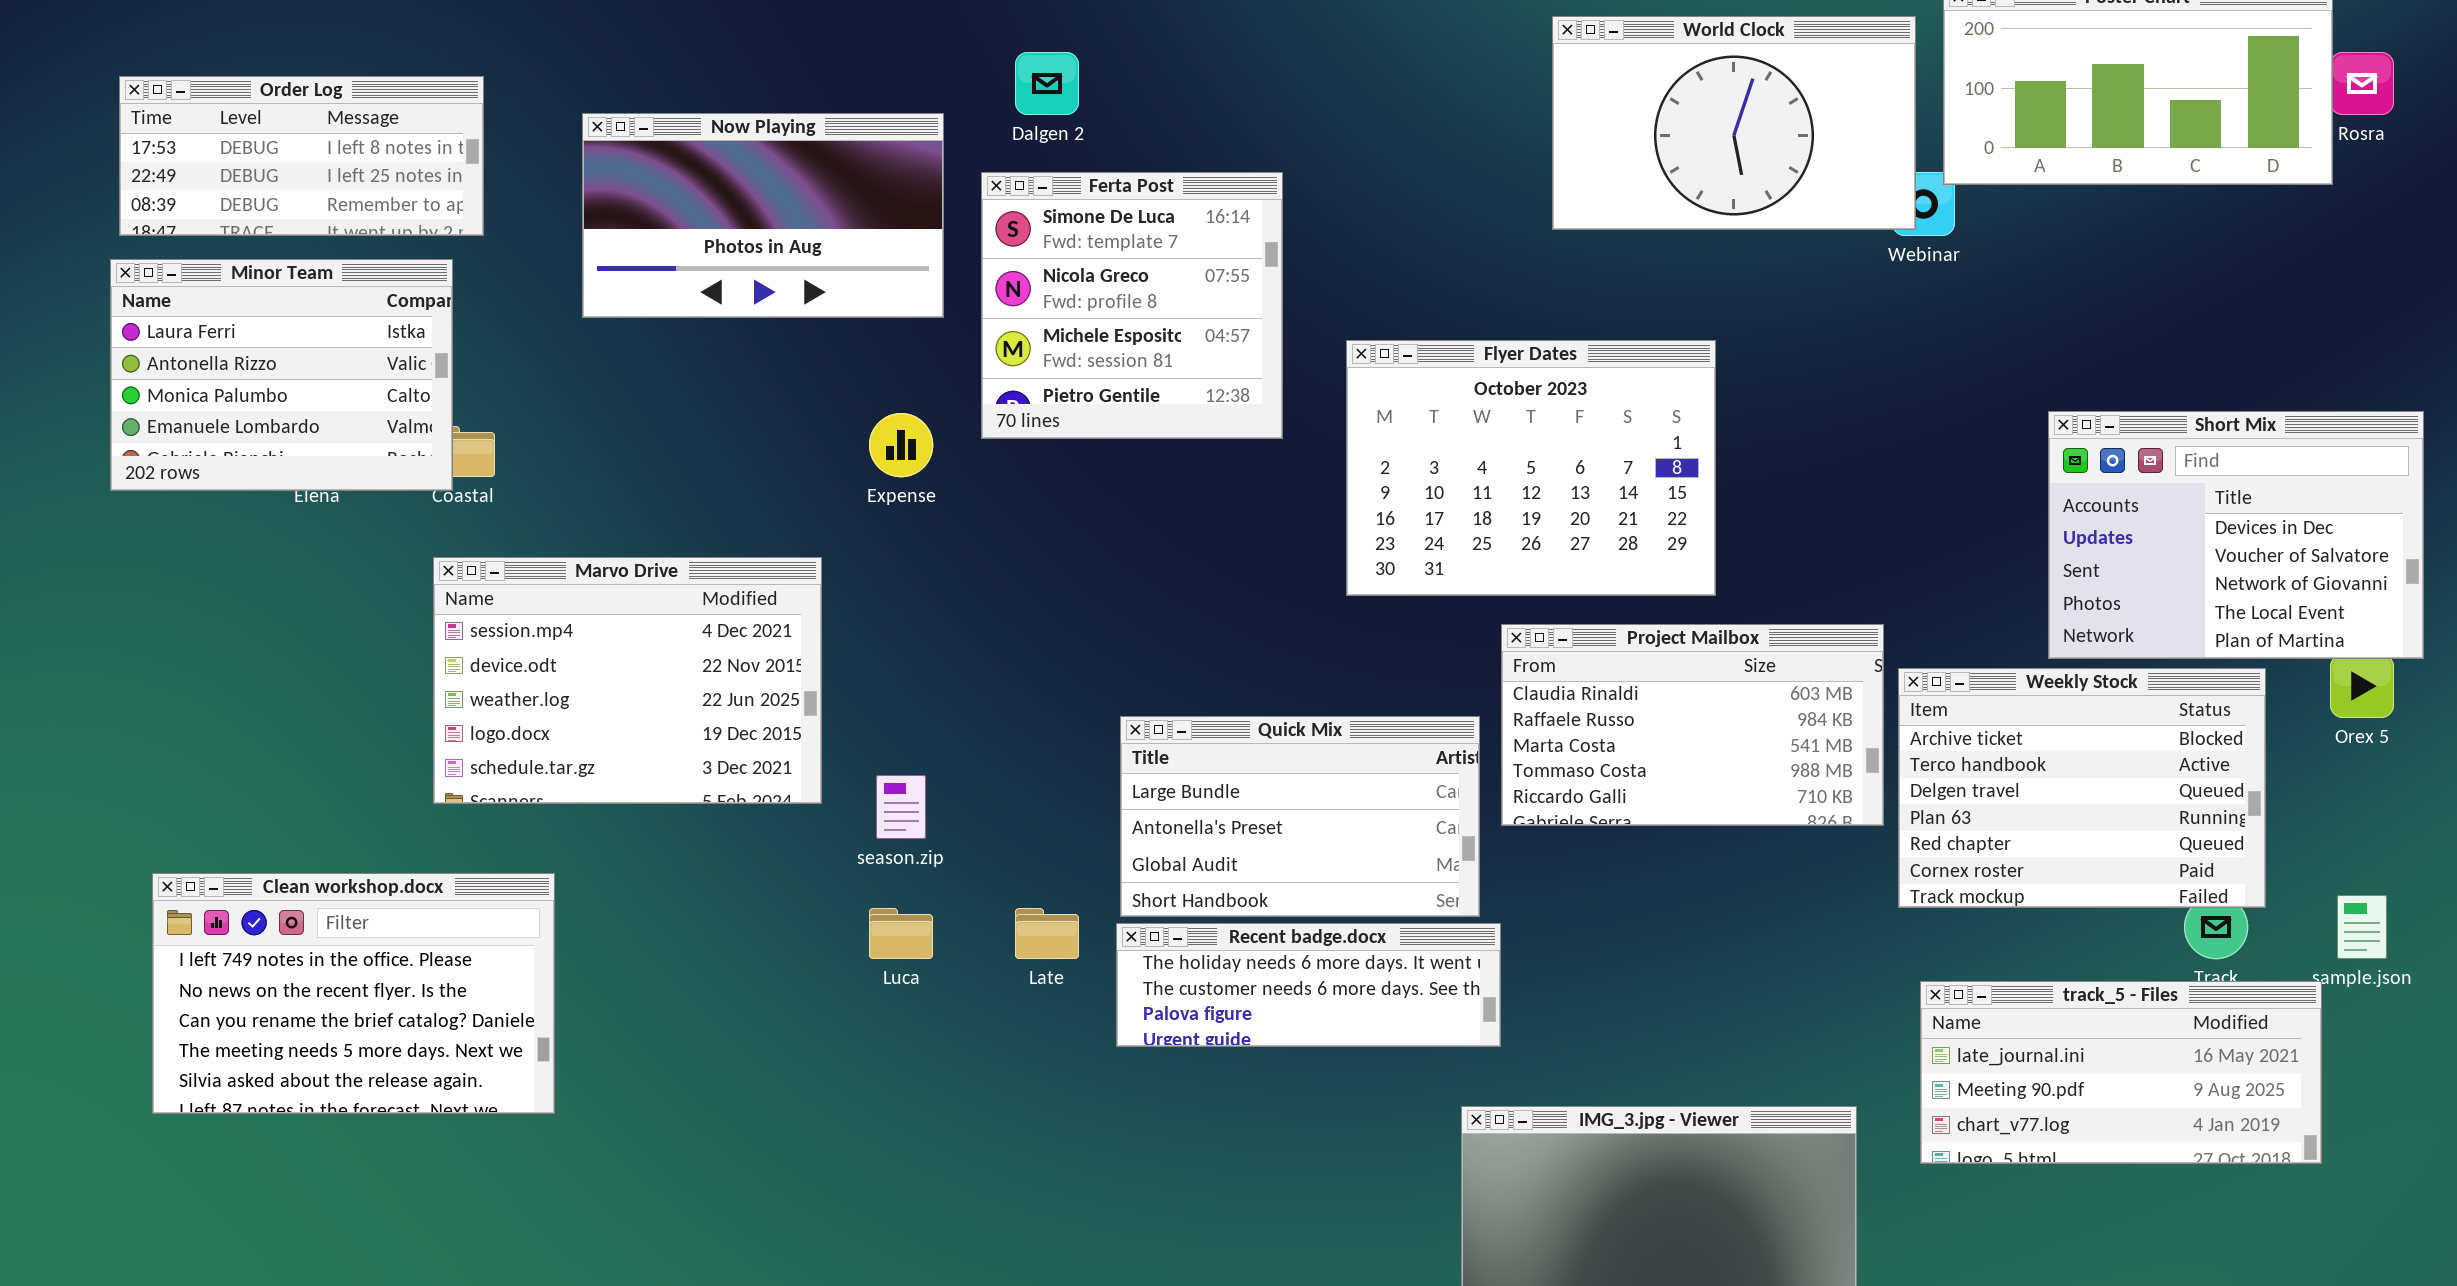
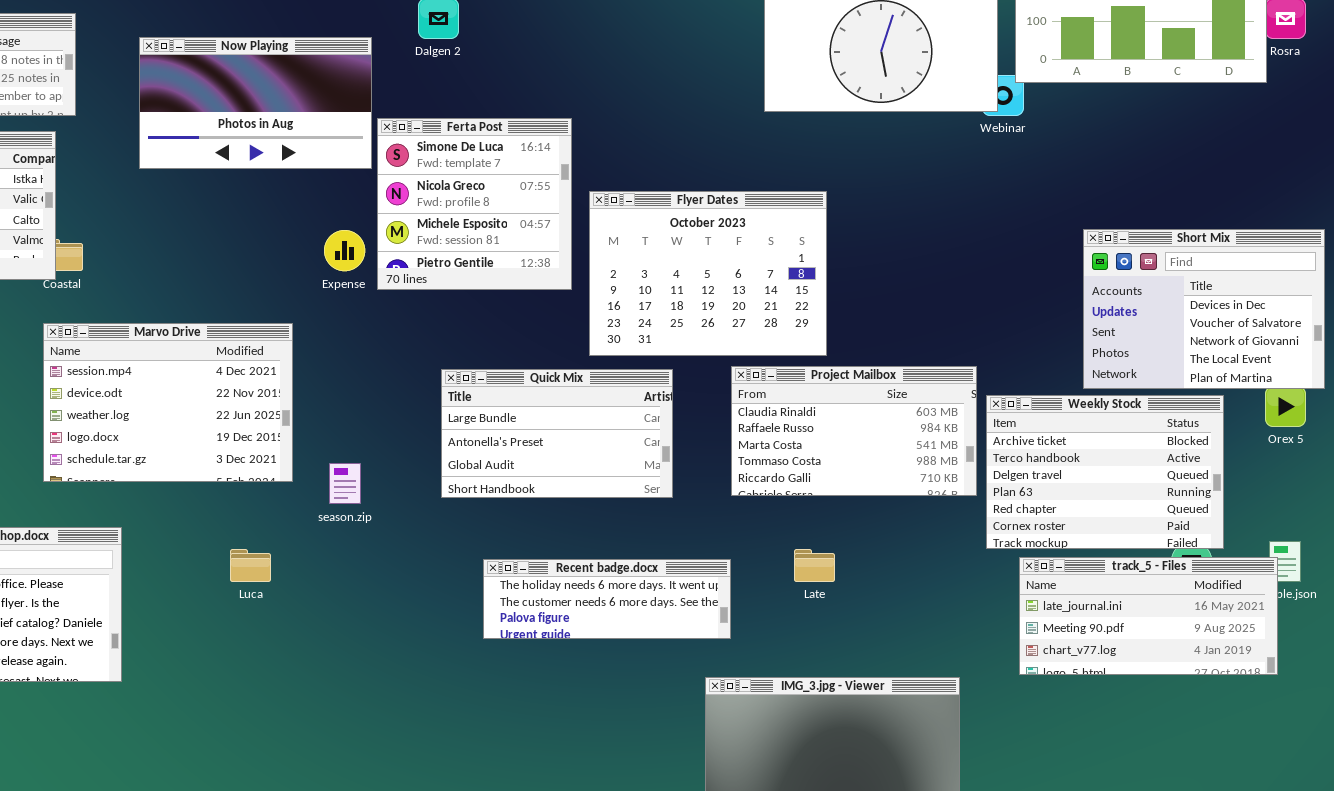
Ferta Post: [981,172,1283,439] -> [377,118,572,290], moved
Flyer Dates: [1346,340,1716,596] -> [589,191,827,356], moved
Quick Mix: [1120,716,1480,917] -> [441,369,673,498], moved
Luca: [869,908,933,959] -> [230,549,271,582], moved
Late: [1015,908,1079,959] -> [794,549,835,582], moved
track_5 - Files: [1920,981,2322,1164] -> [1019,557,1278,675], moved

